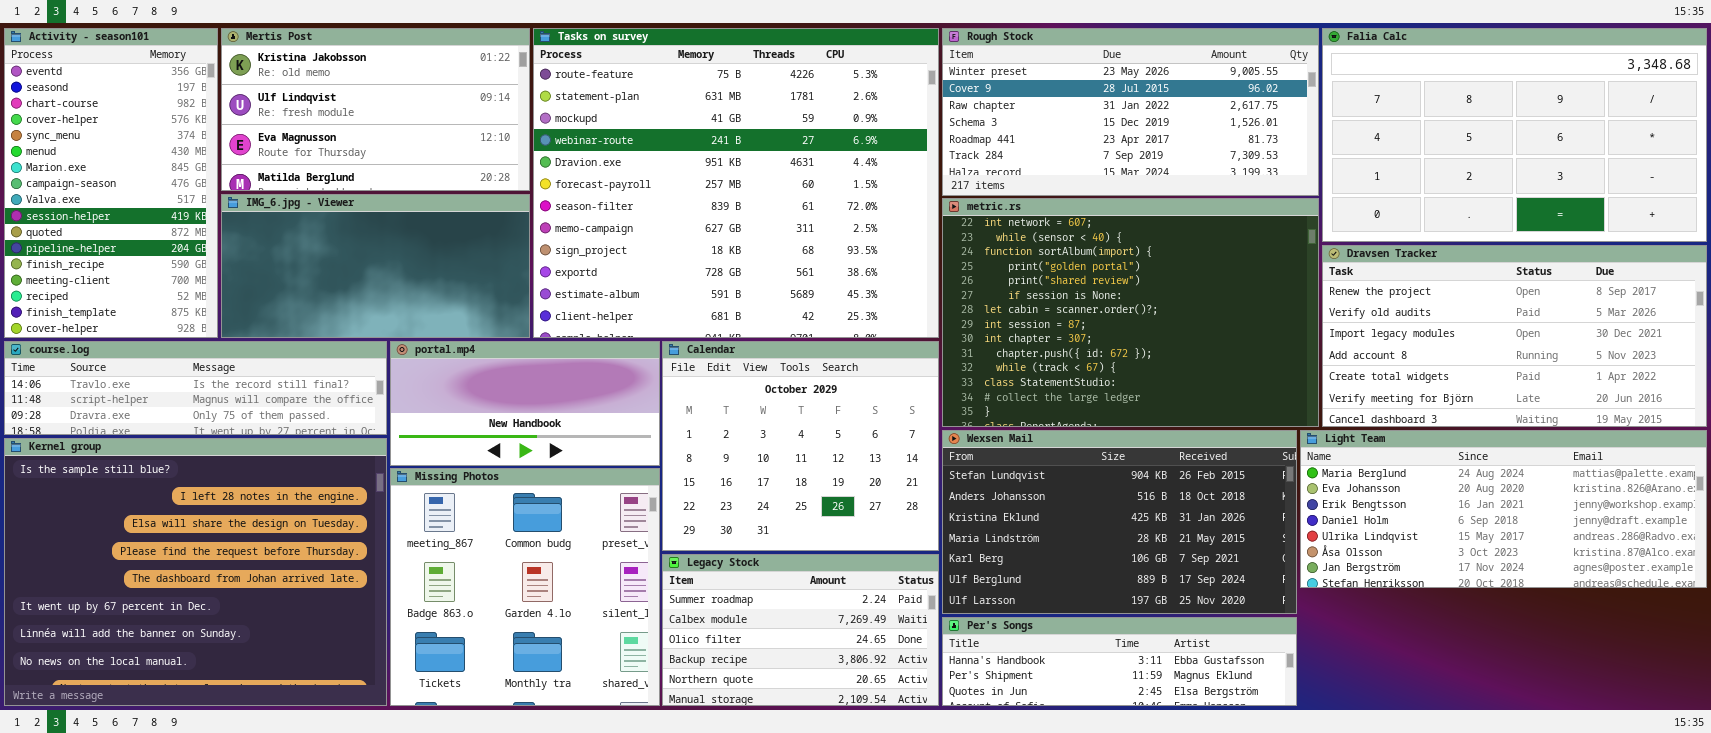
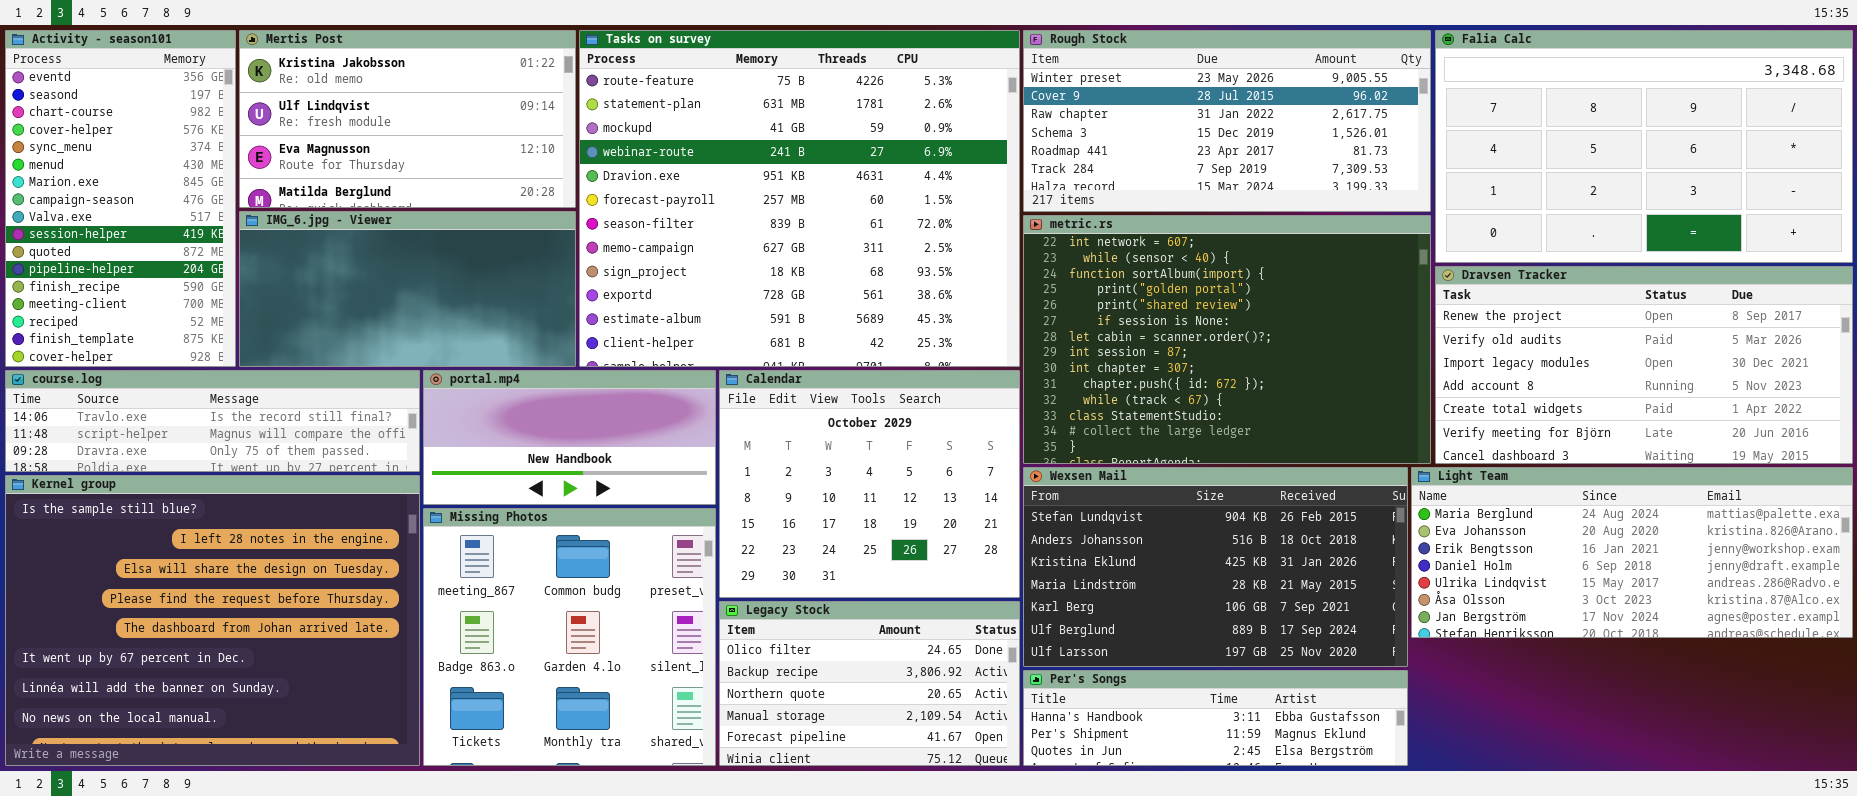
Legacy Stock: [662,554,939,706] -> [719,601,1020,766], scrolled down 2 rows

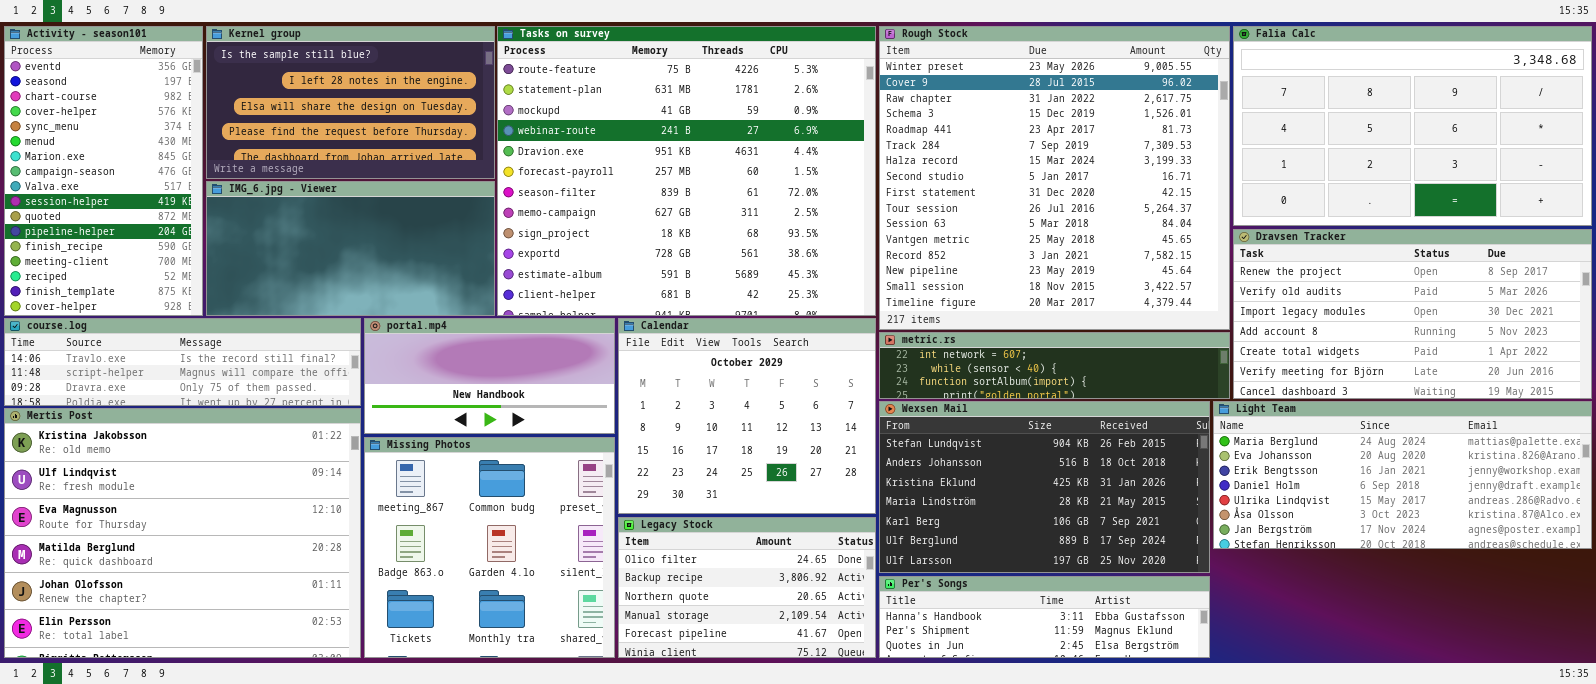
Mertis Post: [239,30,576,208] -> [4,408,361,658], moved, resized
Rough Stock: [1023,30,1431,212] -> [879,26,1230,330], resized
metric.rs: [1023,215,1431,464] -> [879,332,1230,399], resized
Kernel group: [5,475,420,766] -> [206,26,495,179], moved, resized

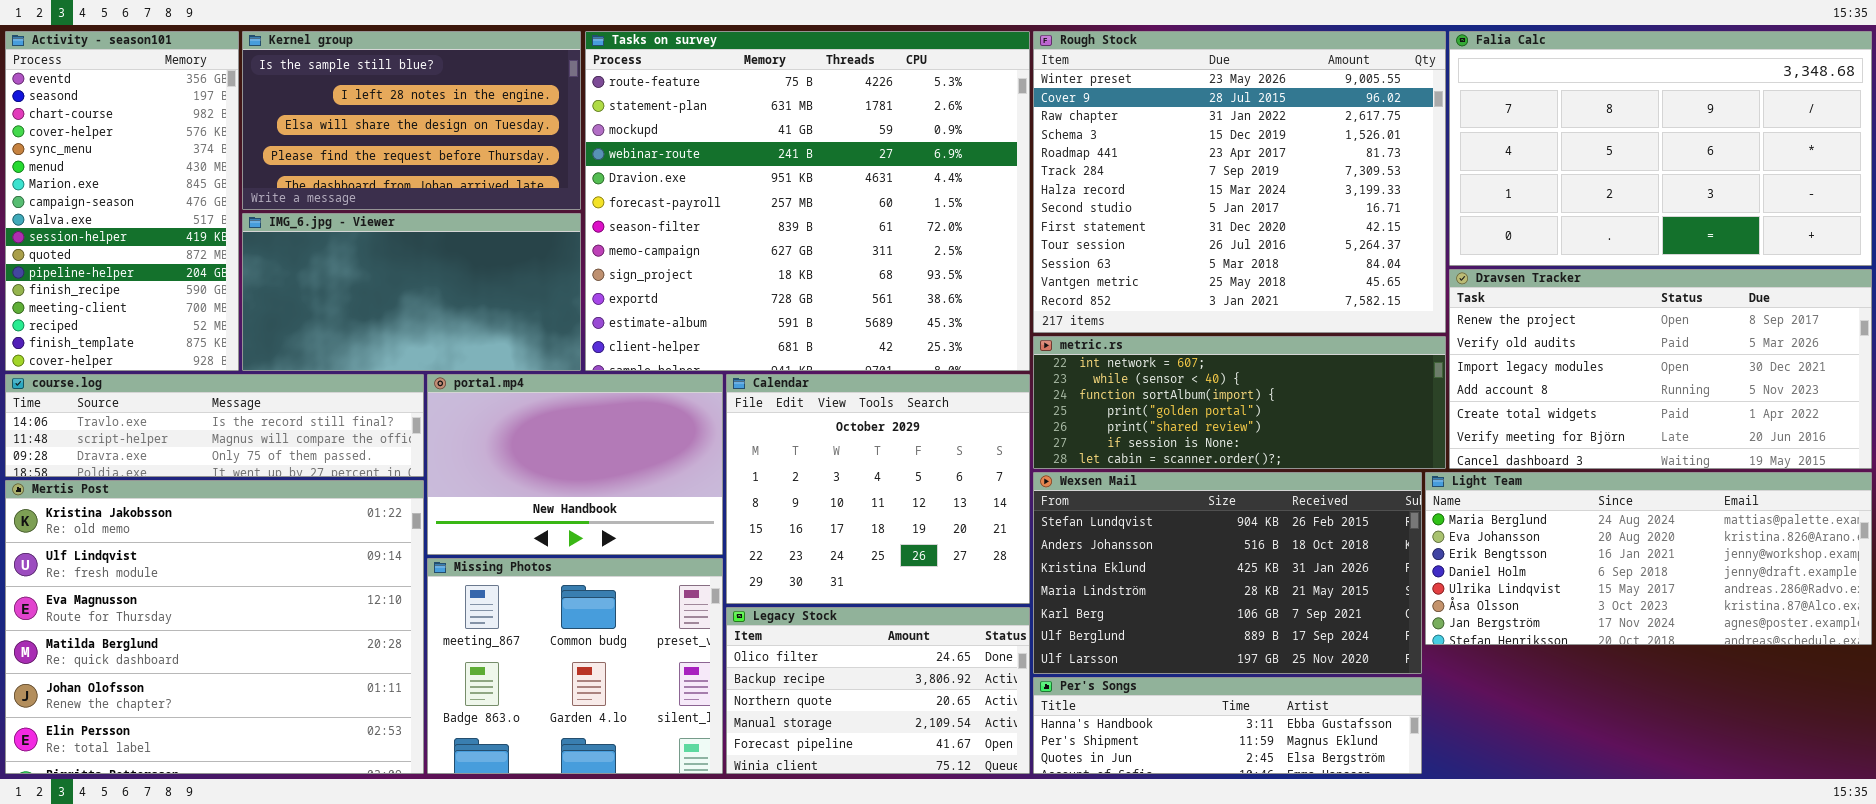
Rough Stock: [879,26,1230,330] -> [1033,31,1446,333], resized
portal.mp4: [364,318,615,434] -> [427,374,723,555], resized
metric.rs: [879,332,1230,399] -> [1033,336,1446,469], resized
Missing Photos: [364,437,615,658] -> [427,558,723,774], resized

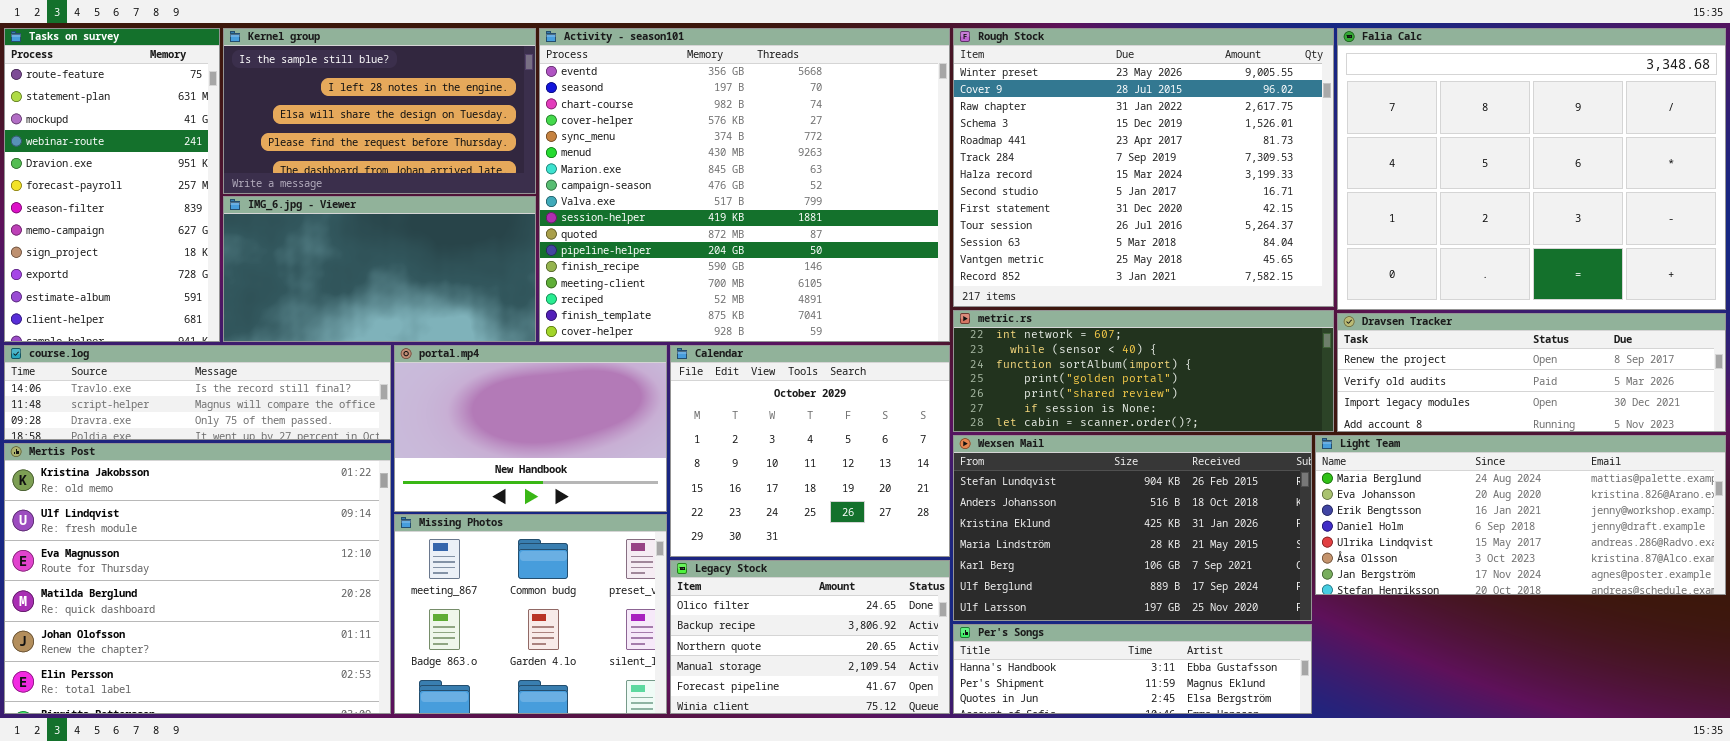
Activity - season101: [5,31,239,371] -> [539,28,950,342], moved, resized
Tasks on survey: [585,31,1030,371] -> [4,28,220,342], moved, resized
Falia Calc: [1449,31,1872,266] -> [1337,28,1726,310], resized
Dravsen Tracker: [1449,269,1872,469] -> [1337,313,1726,432], resized

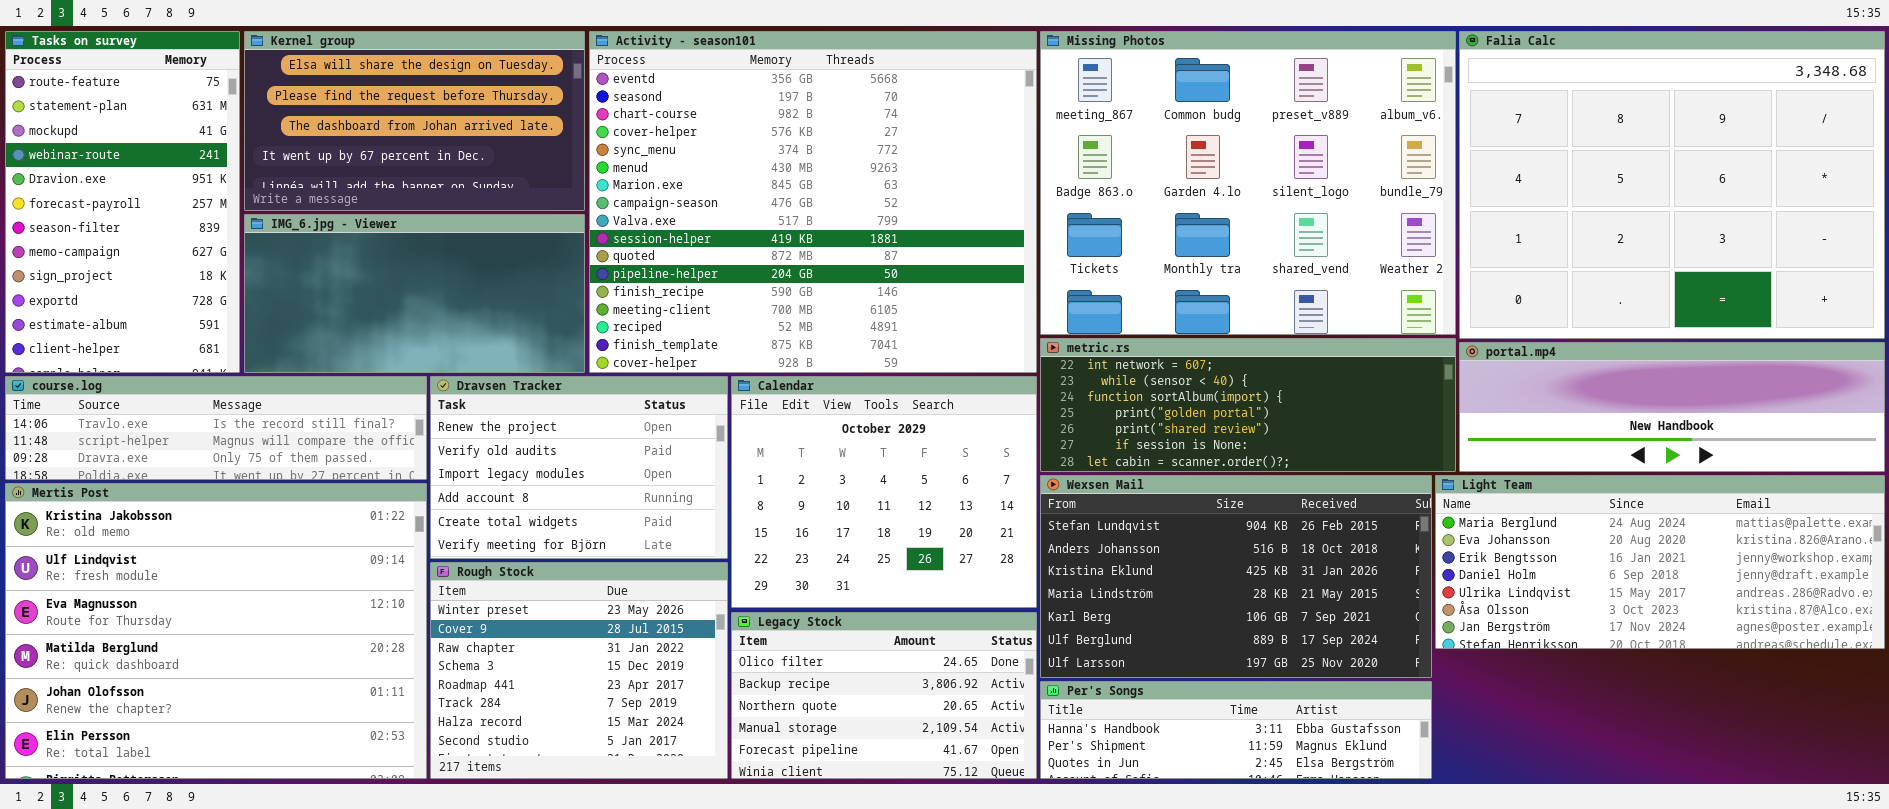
Kernel group: [223,28,536,194] -> [244,31,585,211], scrolled down 2 rows
Rough Stock: [953,28,1334,307] -> [430,562,728,779], moved, resized
Dravsen Tracker: [1337,313,1726,432] -> [430,376,728,559], moved, resized
portal.mp4: [394,345,667,512] -> [1459,342,1885,472], moved, resized
Missing Photos: [394,514,667,714] -> [1040,31,1456,335], moved, resized

